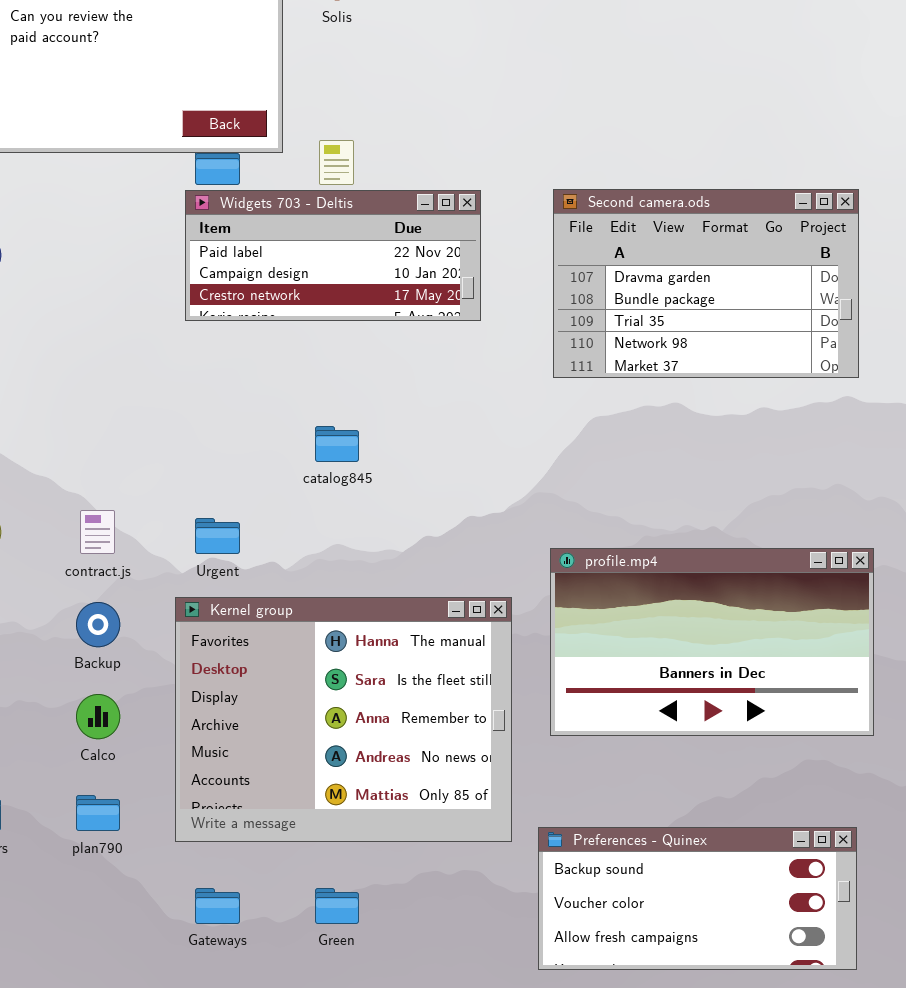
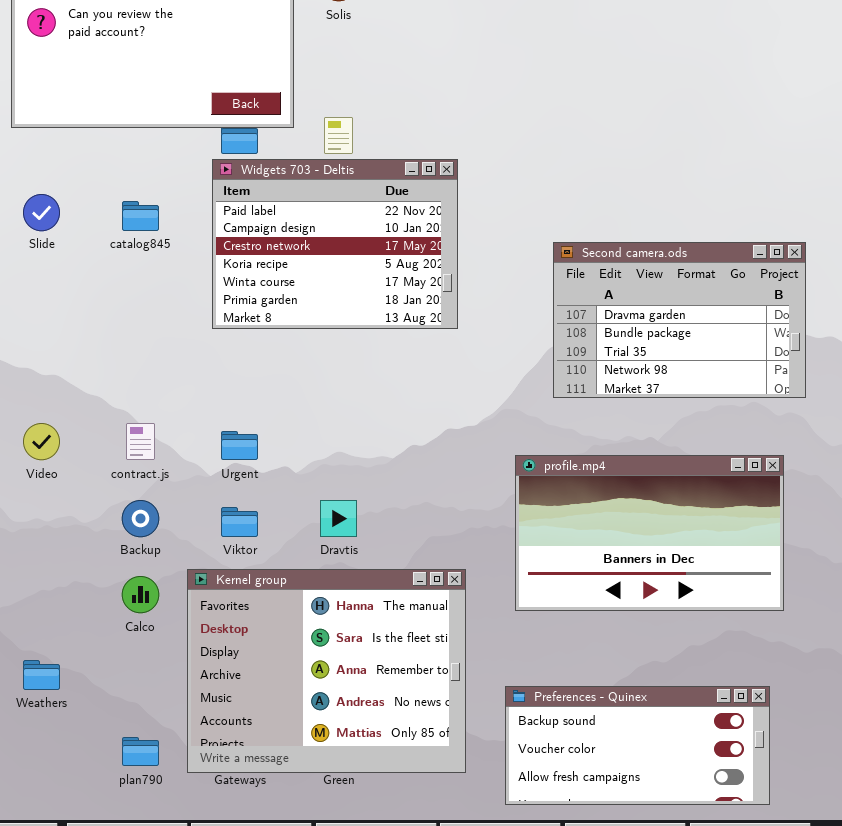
Second camera.ods: [553,189,859,378] -> [553,242,806,398], moved
Widgets 703 - Deltis: [185,190,481,321] -> [212,159,458,329], resized
catalog845: [315,426,359,462] -> [122,201,159,231], moved
Kernel group: [175,597,512,842] -> [187,569,466,773], moved
plan790: [76,795,120,831] -> [122,737,159,766], moved

